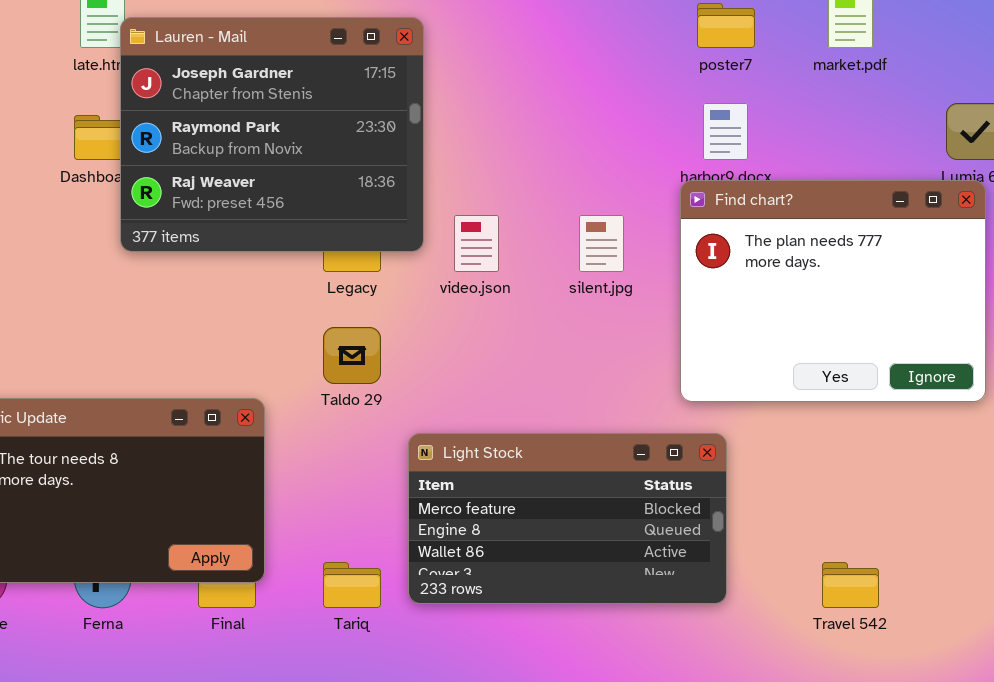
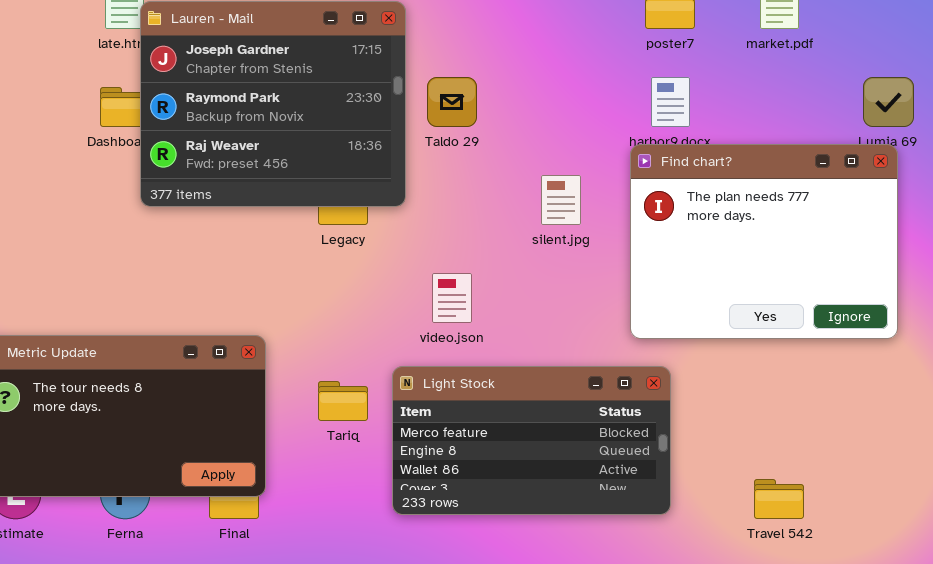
video.json: [454,215,499,272] -> [432,273,472,323], moved
Taldo 29: [323,327,381,384] -> [427,77,477,127], moved
Tariq: [323,562,381,608] -> [318,381,368,421], moved

